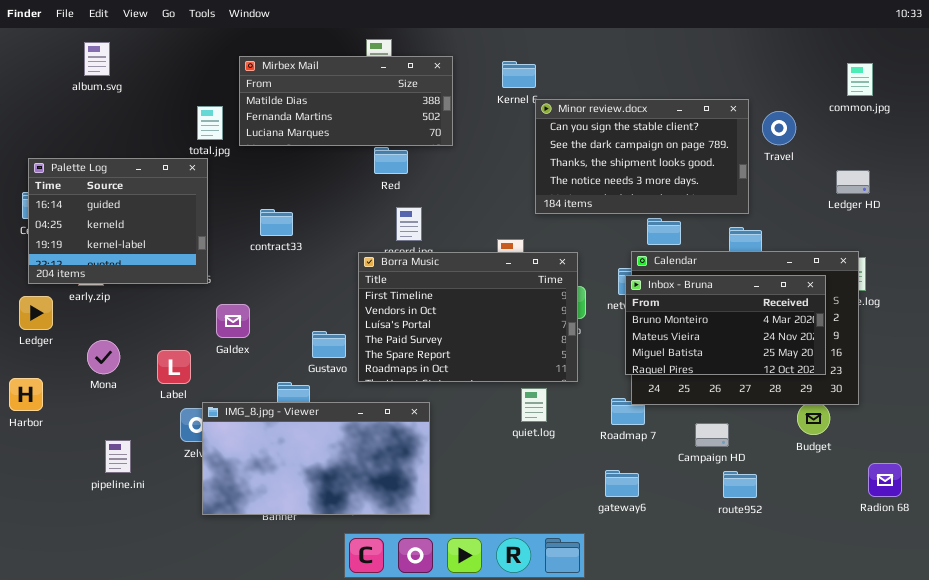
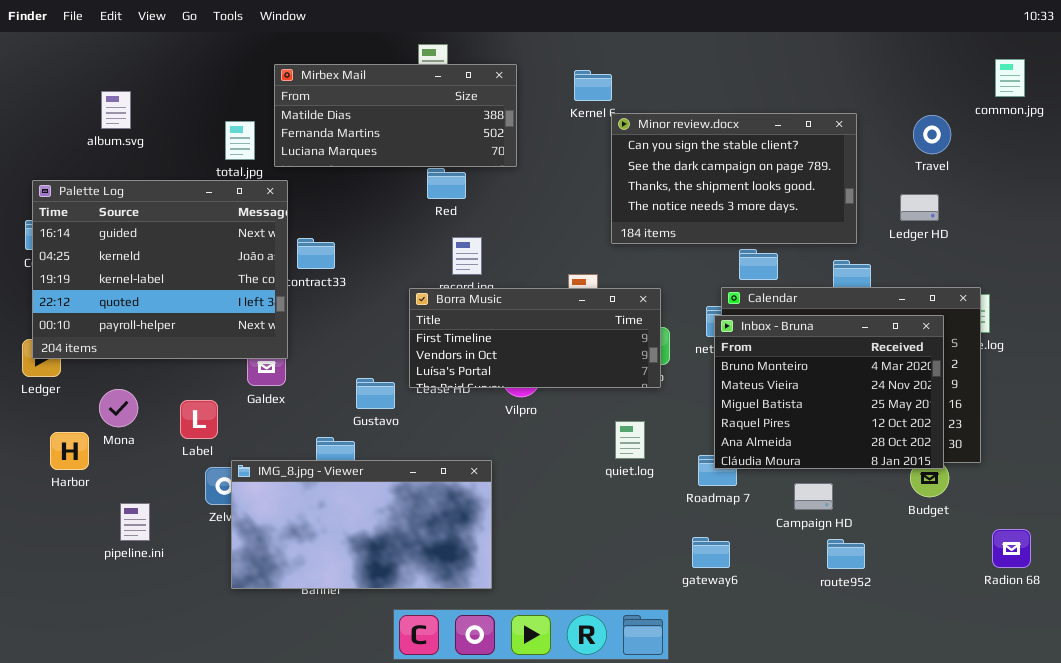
album.svg: [84,42,110,76] -> [101,91,131,129], moved
common.jpg: [847,63,873,96] -> [995,59,1025,97], moved
Travel: [762,111,796,145] -> [913,115,951,154], moved
Palette Log: [28,158,208,284] -> [32,180,288,359], resized
Ledger HD: [836,170,870,194] -> [900,194,939,221], moved
Borra Music: [358,252,578,382] -> [409,288,661,388], resized
Inbox - Bruna: [625,275,826,375] -> [714,315,944,469], resized
Harbor: [9,378,43,411] -> [50,432,89,470], moved
quiet.log: [521,388,547,422] -> [615,421,645,459], moved

